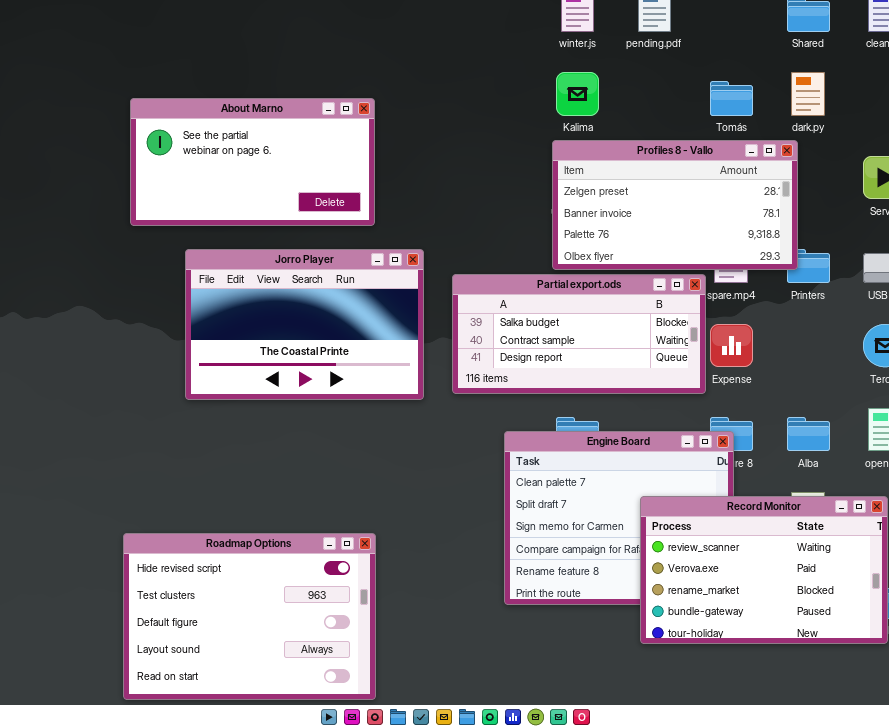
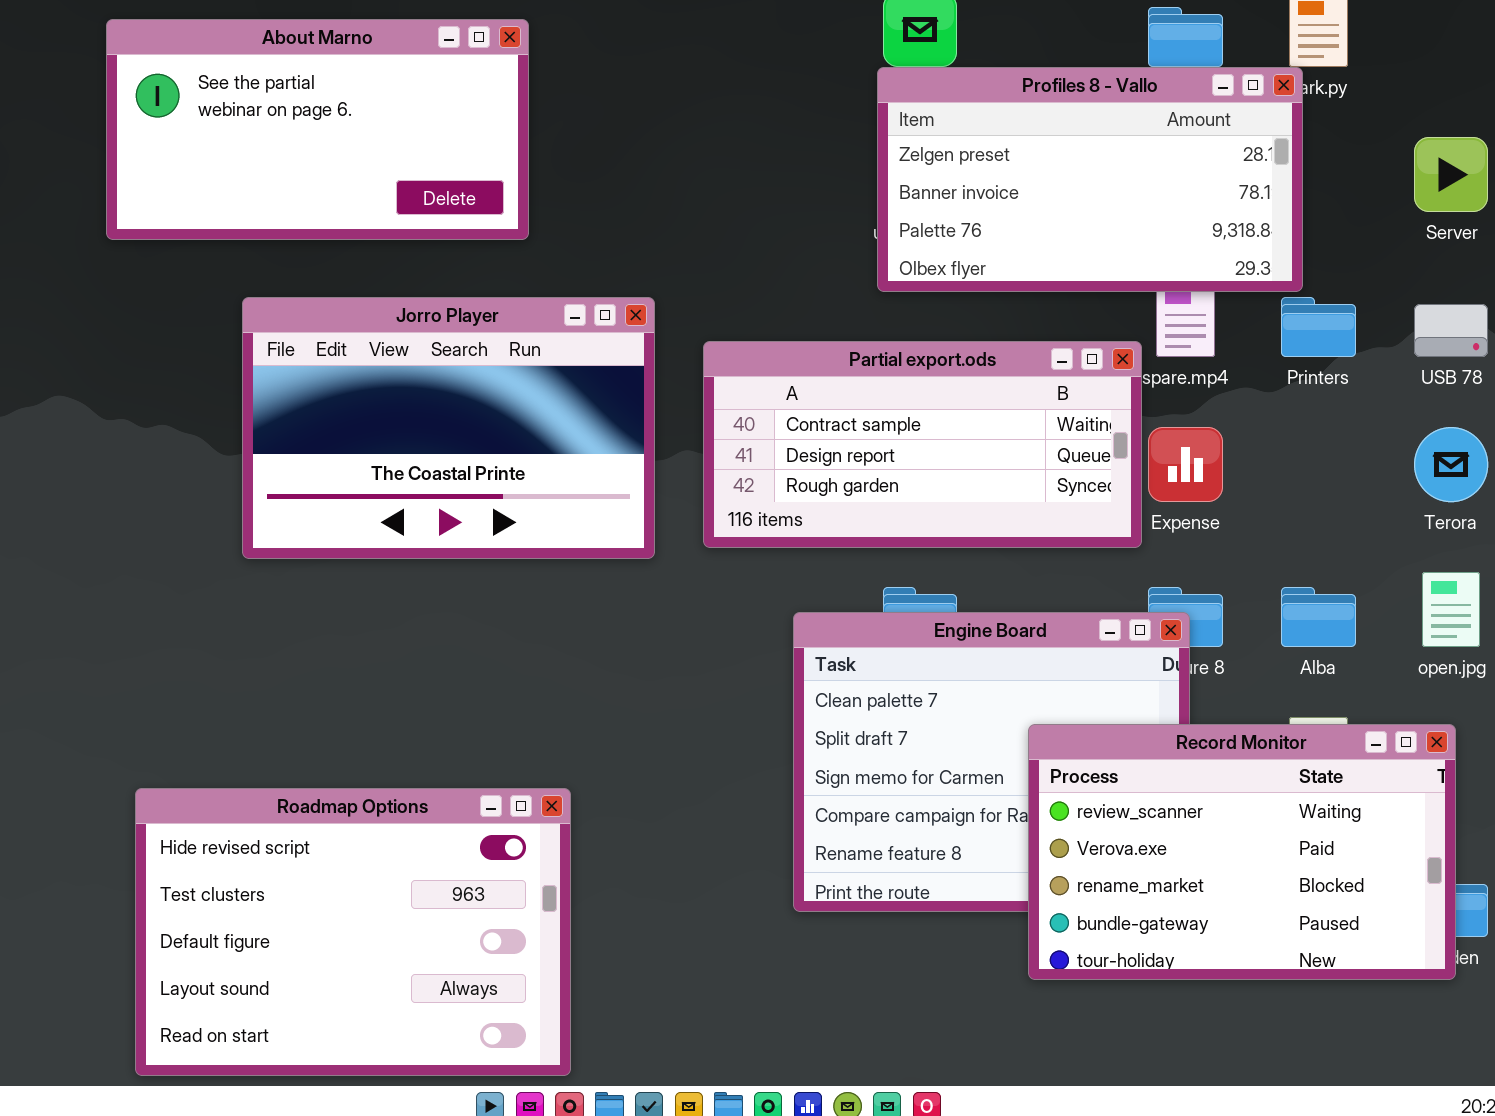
About Marno: [130,98,375,226] -> [106,19,529,240], moved
Profiles 8 - Vallo: [552,140,798,270] -> [877,67,1303,292], moved
Partial export.ods: [452,274,706,394] -> [703,341,1142,548], scrolled down 1 row

